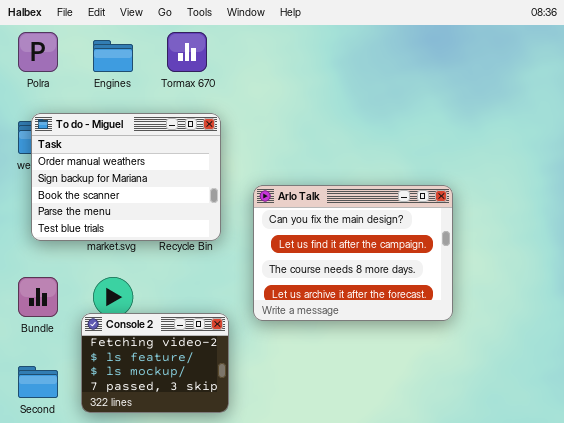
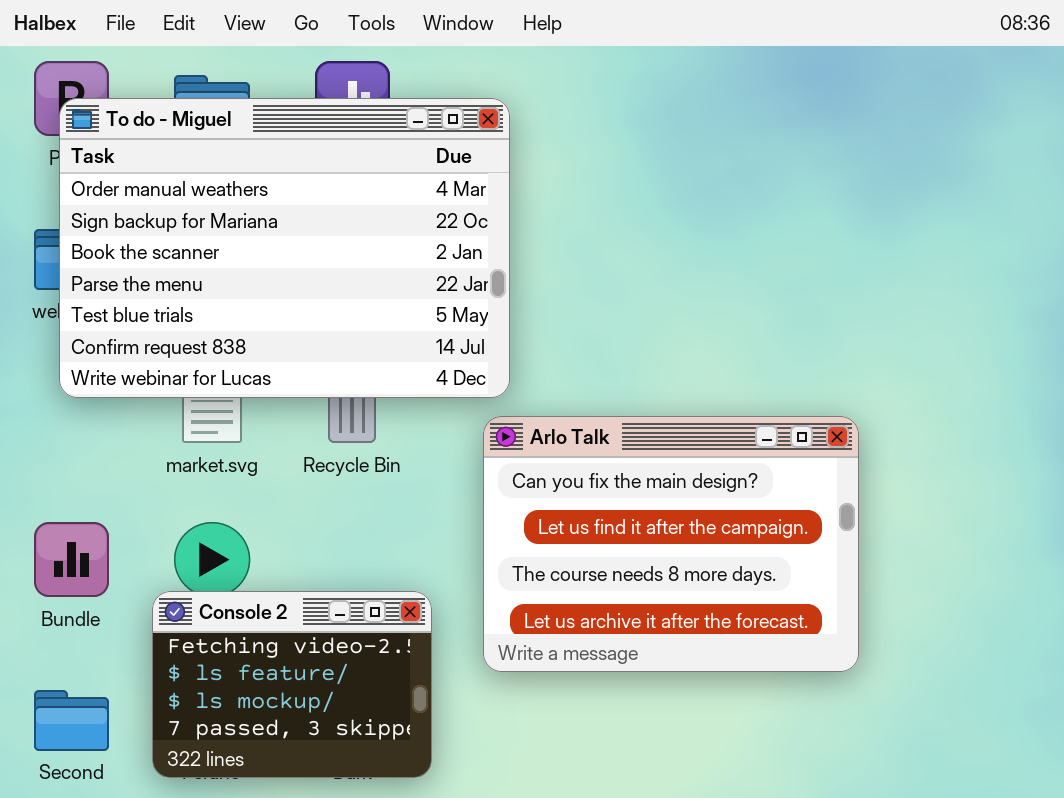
To do - Miguel: [31,113,221,241] -> [59,98,510,398], moved, resized
Arlo Talk: [253,185,453,321] -> [483,416,859,672], moved

